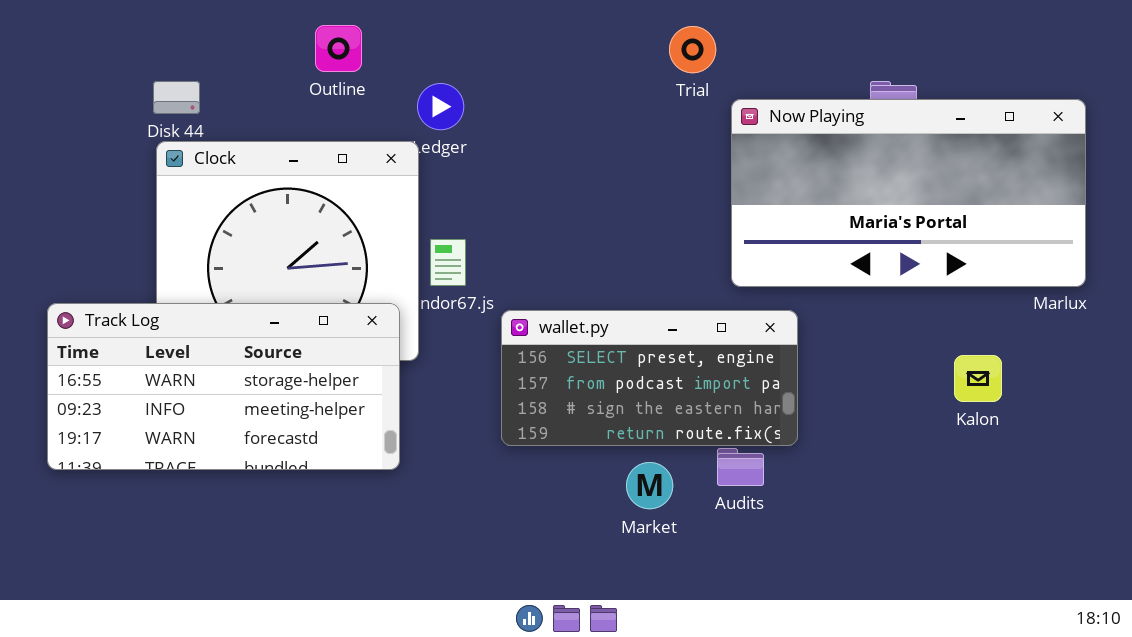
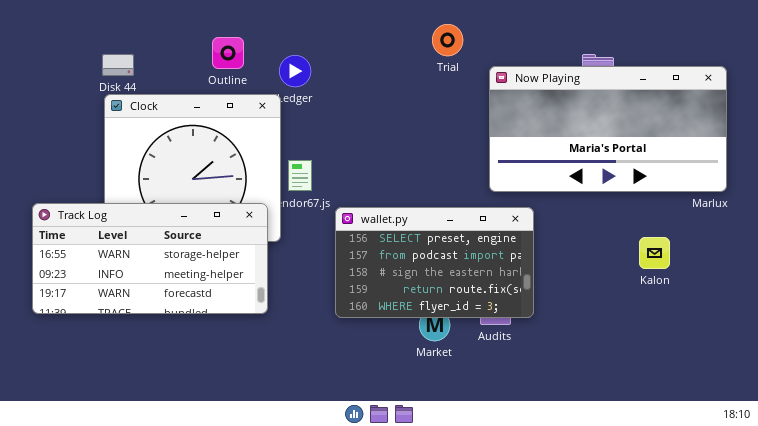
Outline: [315,25,362,72] -> [212,37,244,69], moved
Trial: [669,26,716,73] -> [432,24,463,56], moved
wallet.py: [501,310,798,446] -> [335,207,534,318], resized

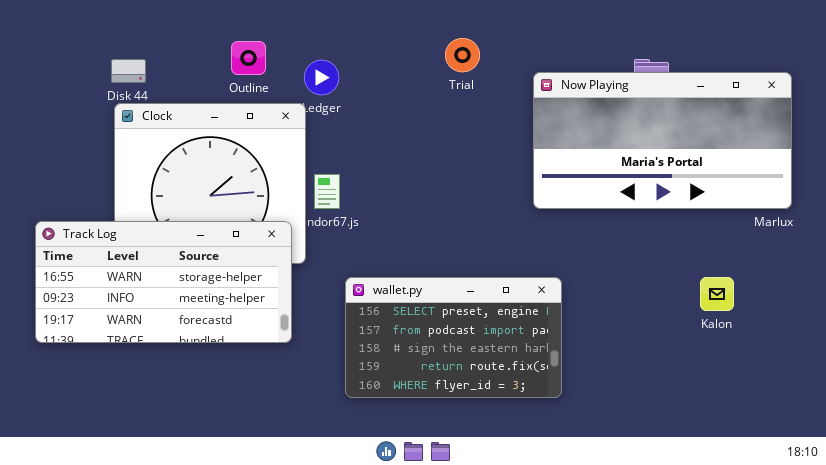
Trial: [432,24,463,56] -> [445,38,480,72], moved
wallet.py: [335,207,534,318] -> [345,277,562,398], moved
Kalon: [639,237,670,269] -> [700,277,734,311], moved

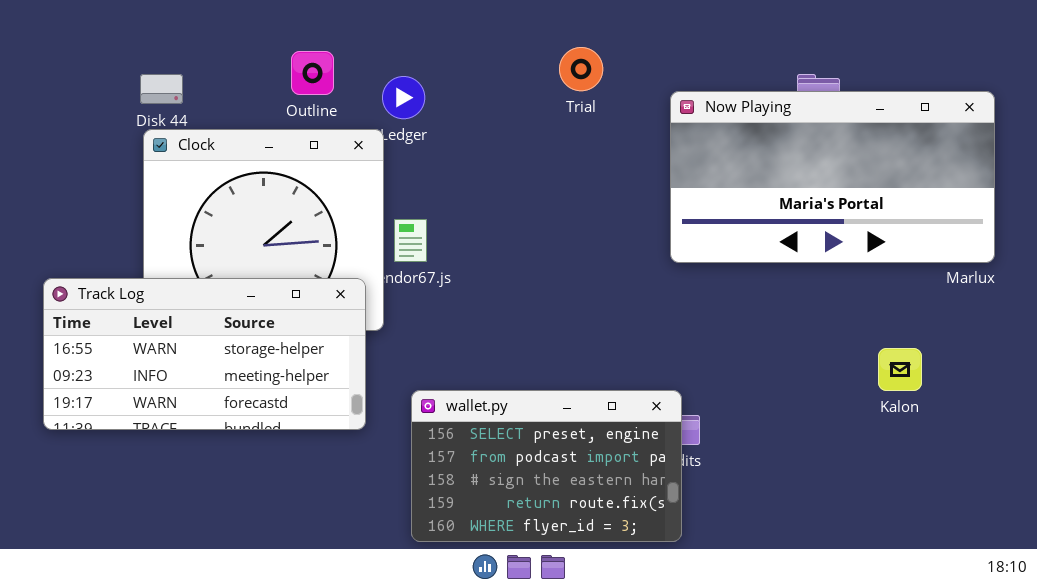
wallet.py: [345,277,562,398] -> [411,390,682,542], moved

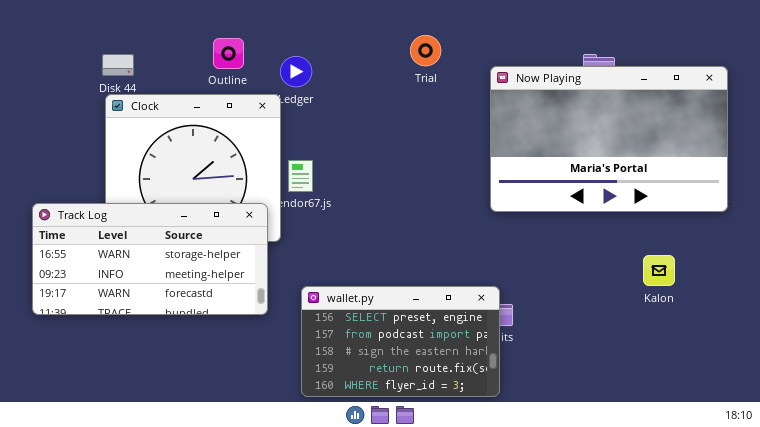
Now Playing: [670,91,995,263] -> [490,66,728,212], resized

